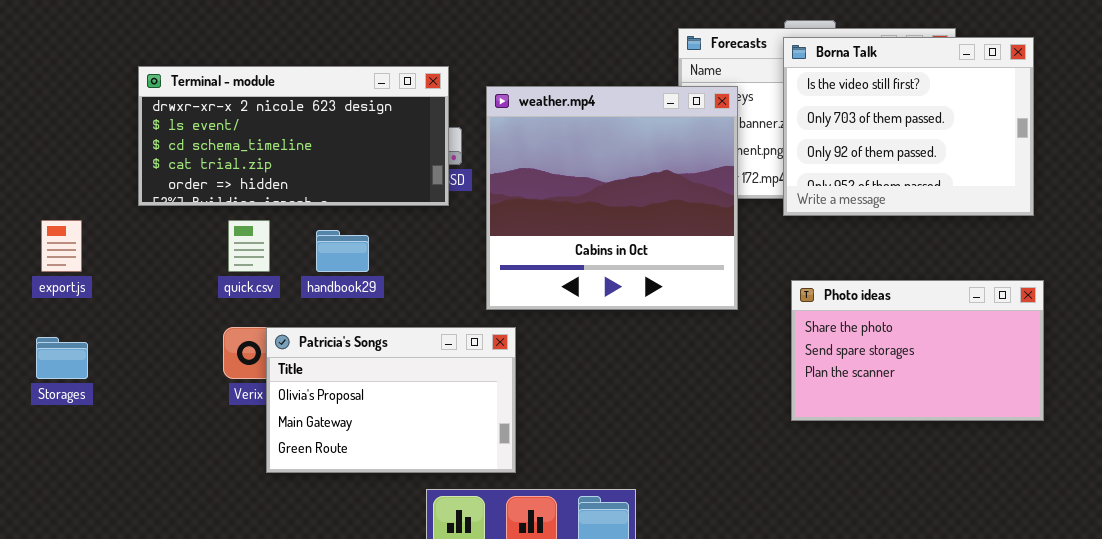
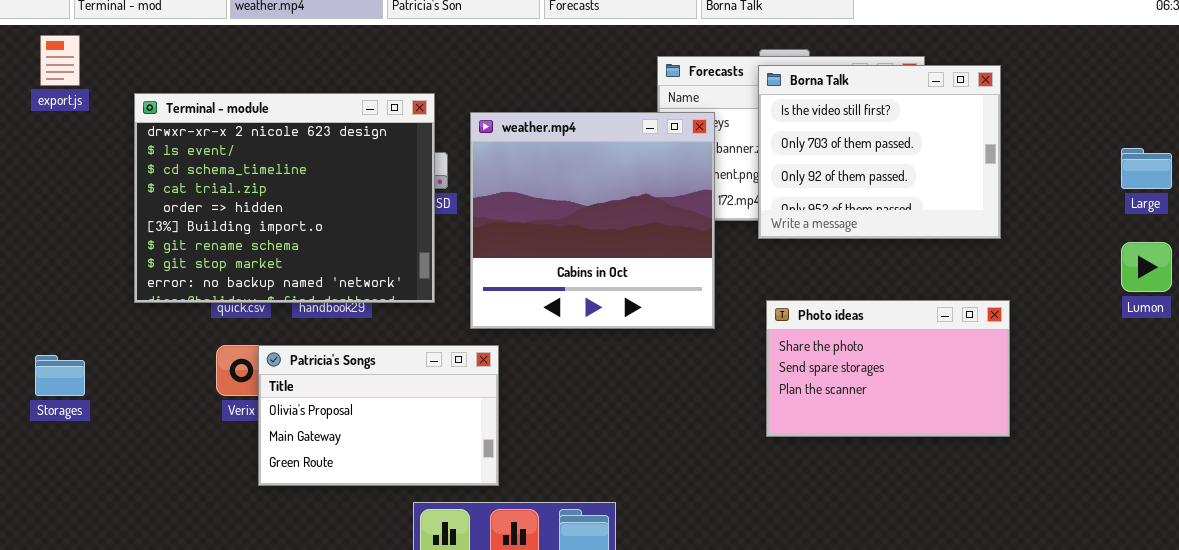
Terminal - module: [138,66,449,206] -> [134,93,435,303], resized
export.js: [41,220,82,272] -> [40,35,80,86], moved

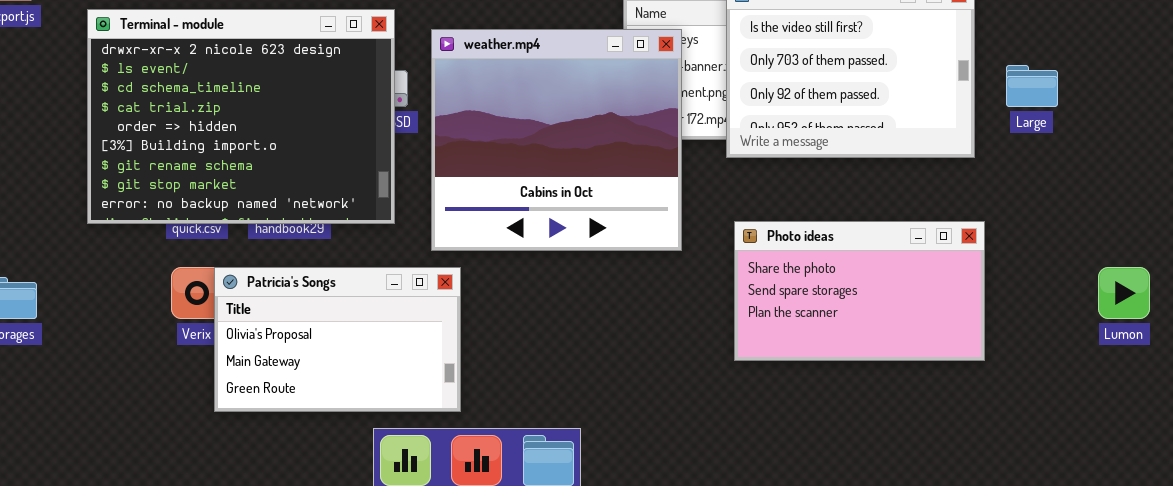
Large: [1121,148,1172,189] -> [1006,65,1058,107], moved
Lumon: [1121,242,1172,292] -> [1098,267,1150,319], moved

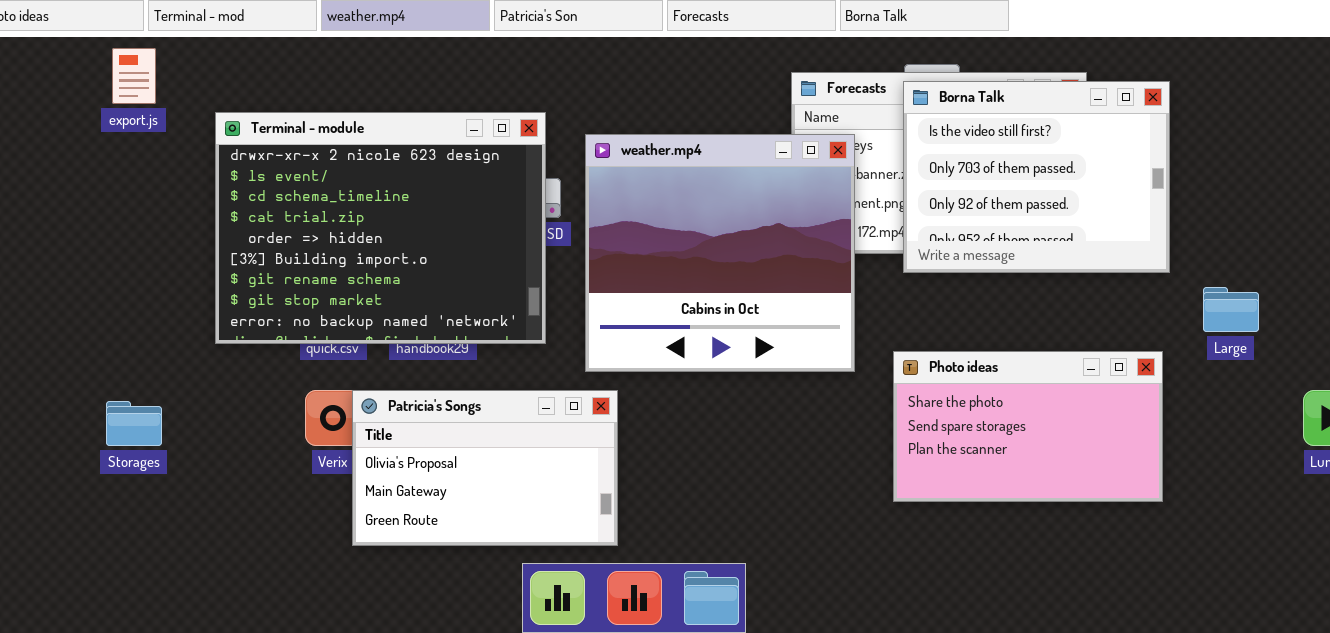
Large: [1006,65,1058,107] -> [1203,287,1259,332], moved
Photo ideas: [734,221,985,361] -> [893,351,1163,502], moved

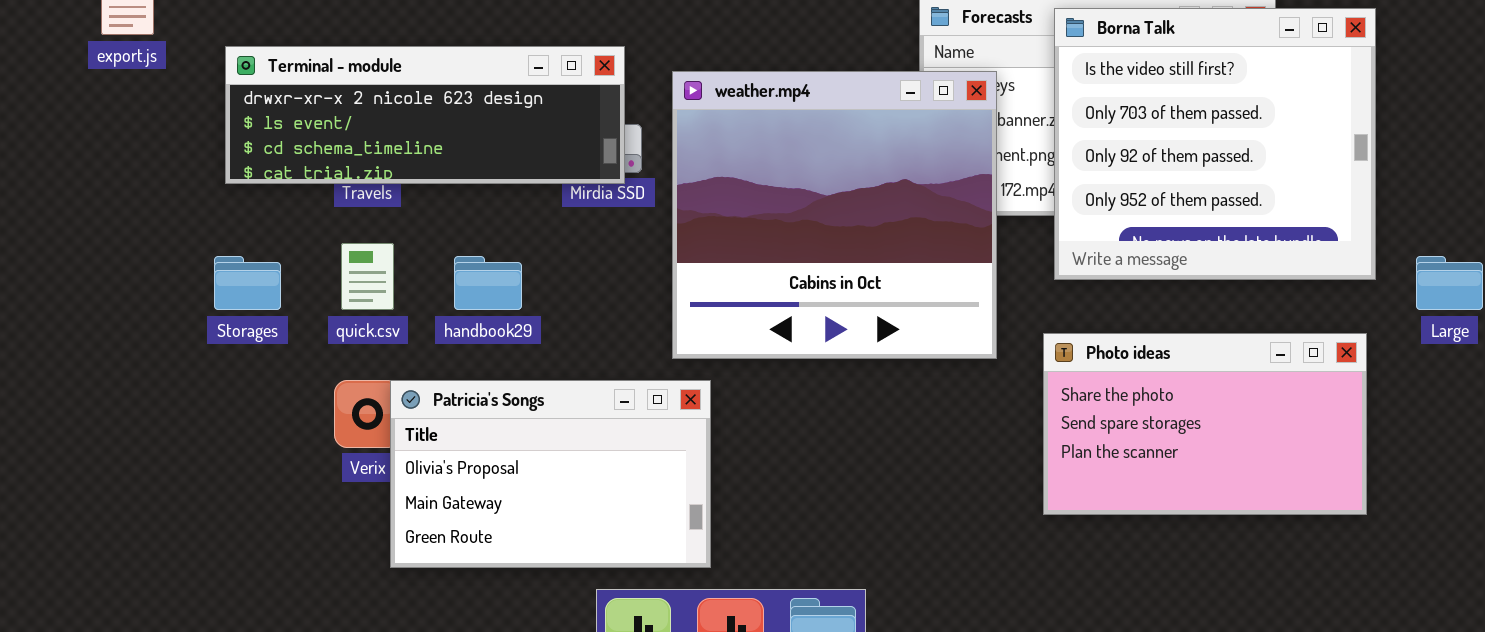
Borna Talk: [903,81,1170,273] -> [1054,8,1376,280], resized
Terminal - module: [215,112,546,344] -> [225,46,625,184], resized
Storages: [106,401,162,446] -> [214,256,281,310], moved

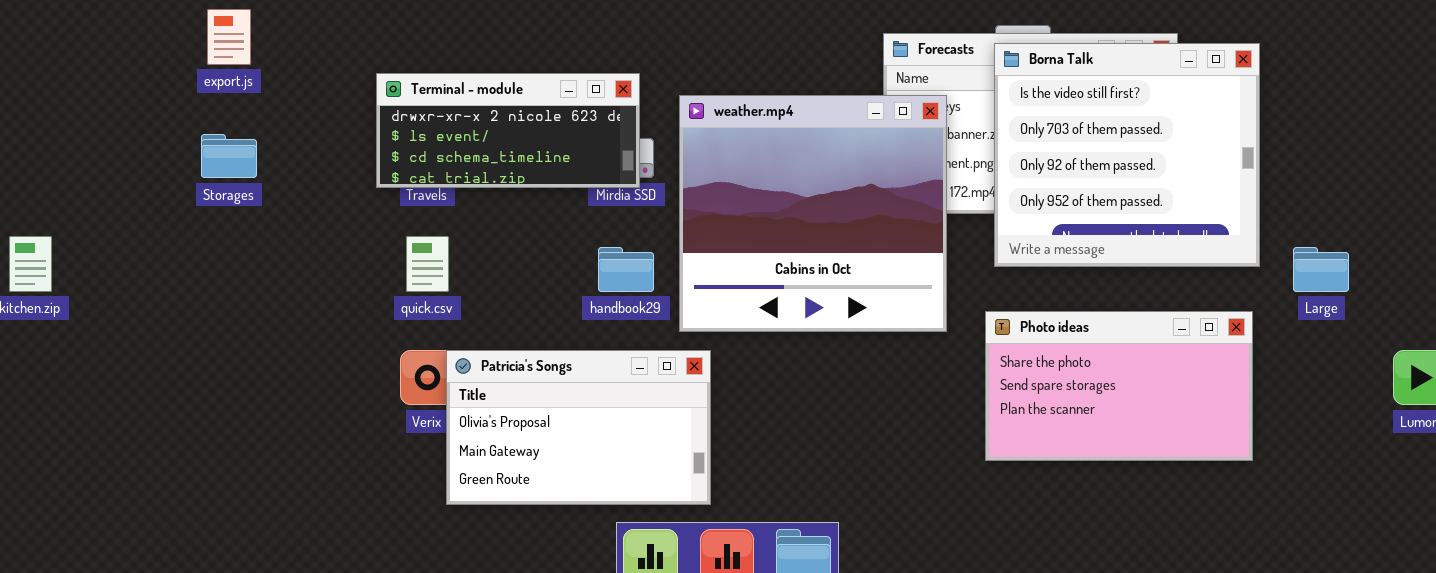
Terminal - module: [225,46,625,184] -> [376,73,640,188], resized
Storages: [214,256,281,310] -> [201,134,257,178], moved
handbook29: [454,256,522,310] -> [598,247,654,292], moved

